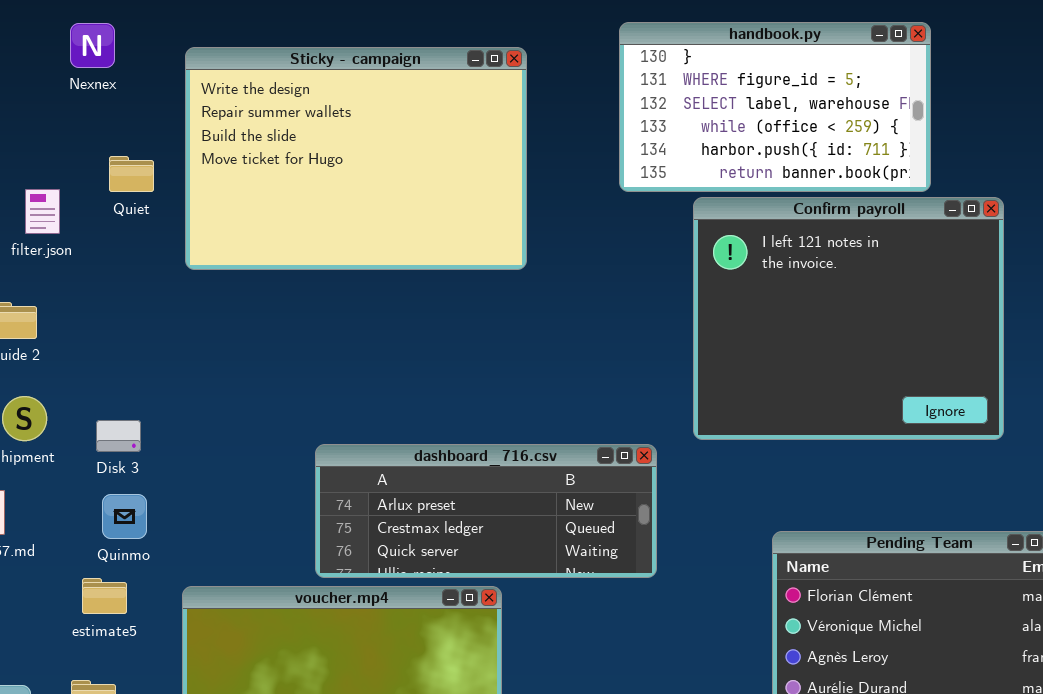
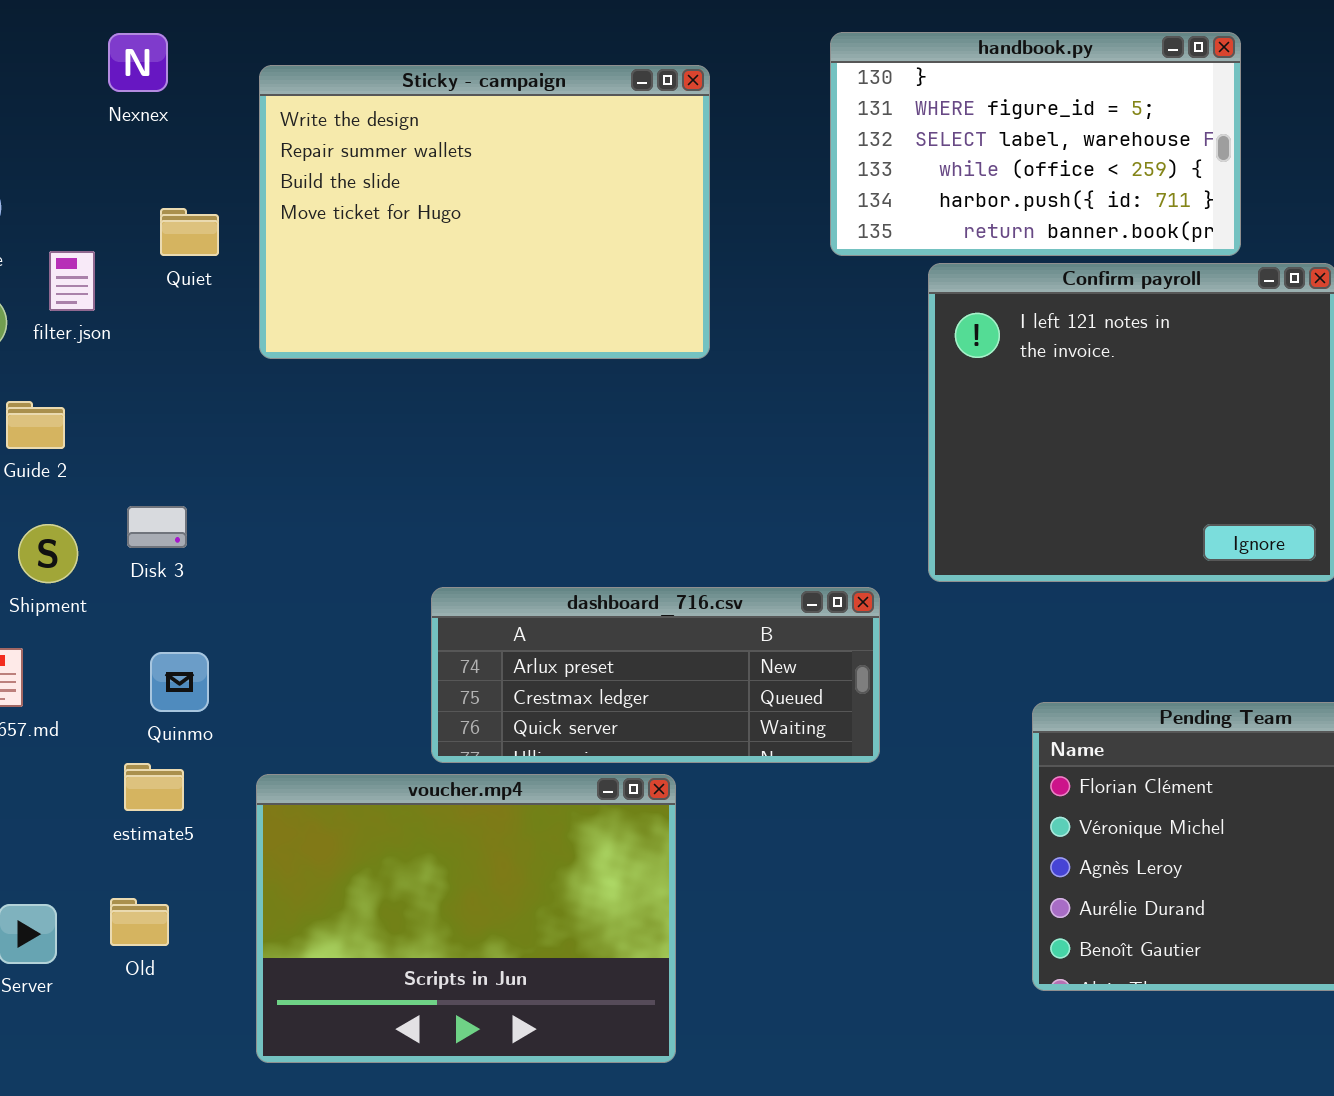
Disk 3: [96,420,141,452] -> [127,506,187,548], moved

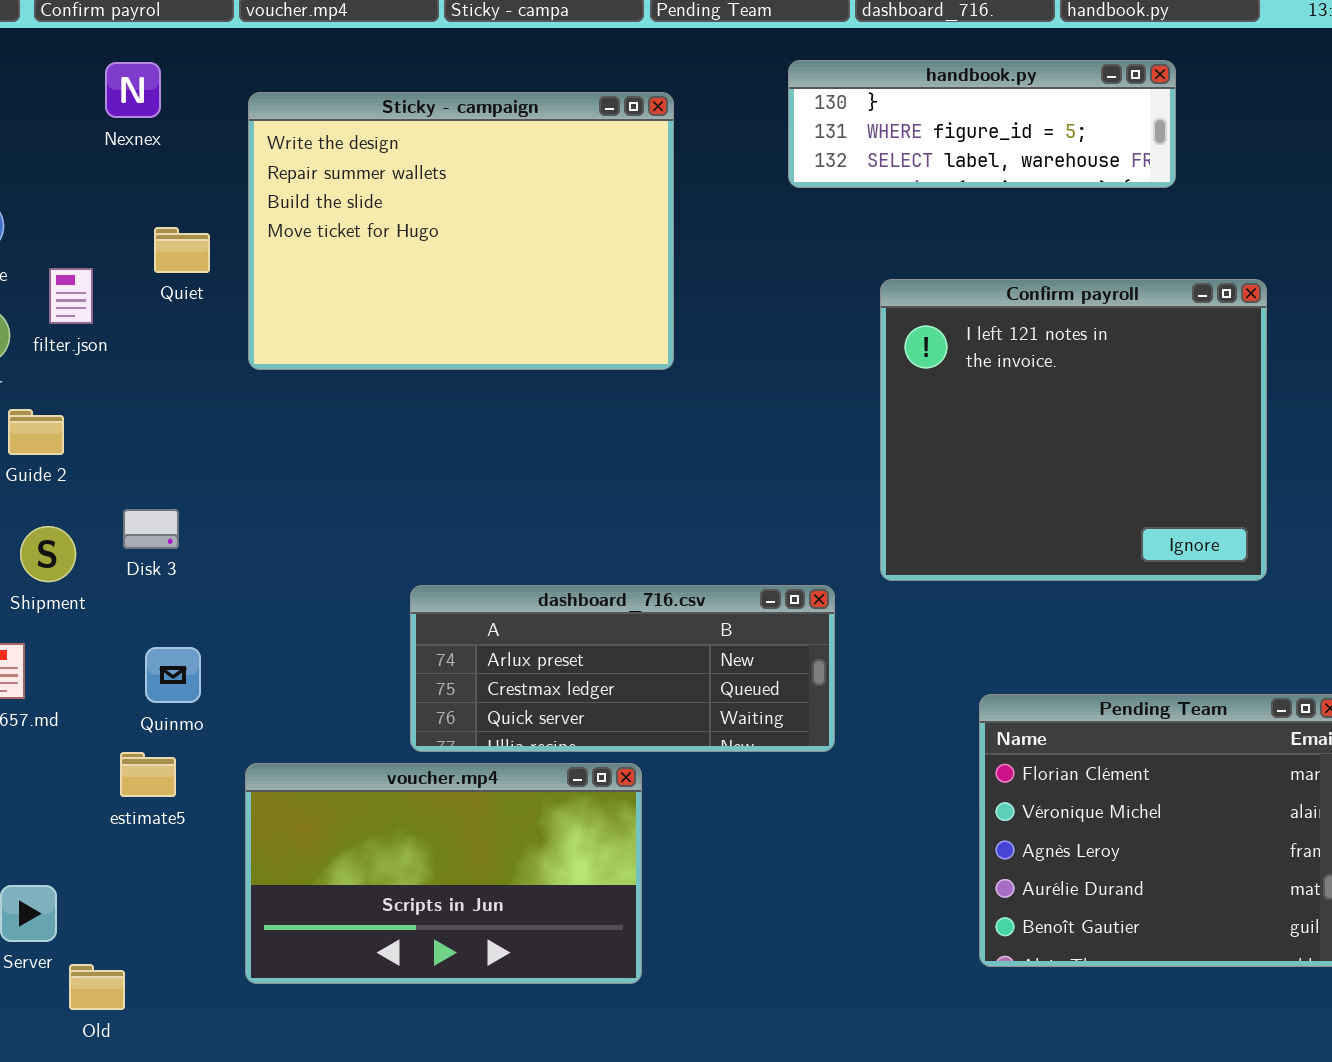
handbook.py: [830,32,1241,256] -> [788,60,1176,188], resized
voucher.mp4: [256,774,676,1063] -> [245,763,642,984], resized
Old: [110,898,169,946] -> [69,964,125,1010], moved

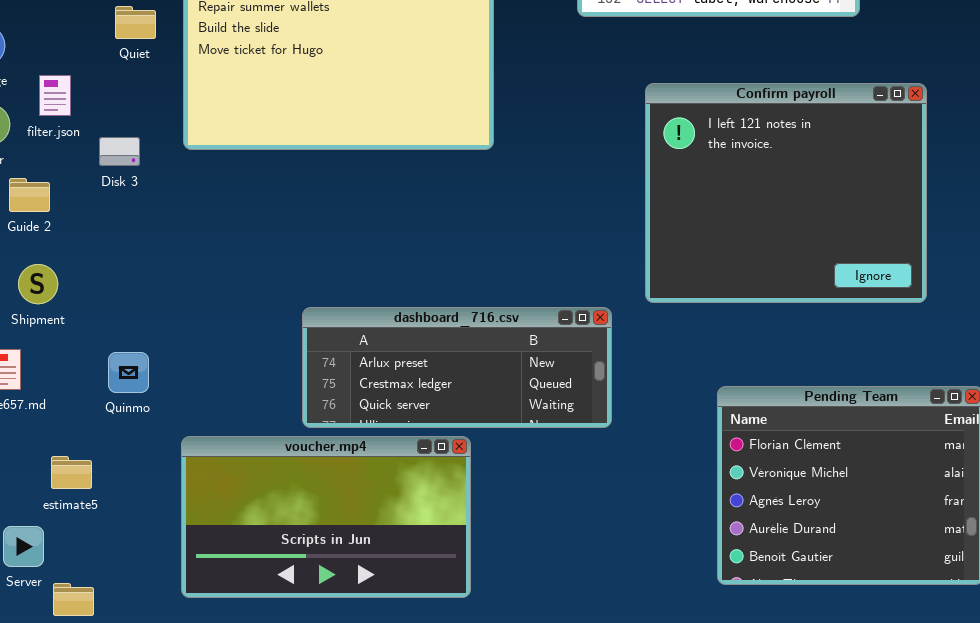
Quiet: [154,227,210,273] -> [115,6,156,39], moved
Disk 3: [123,509,179,549] -> [99,137,140,166], moved
estimate5: [120,752,176,797] -> [51,456,92,489], moved

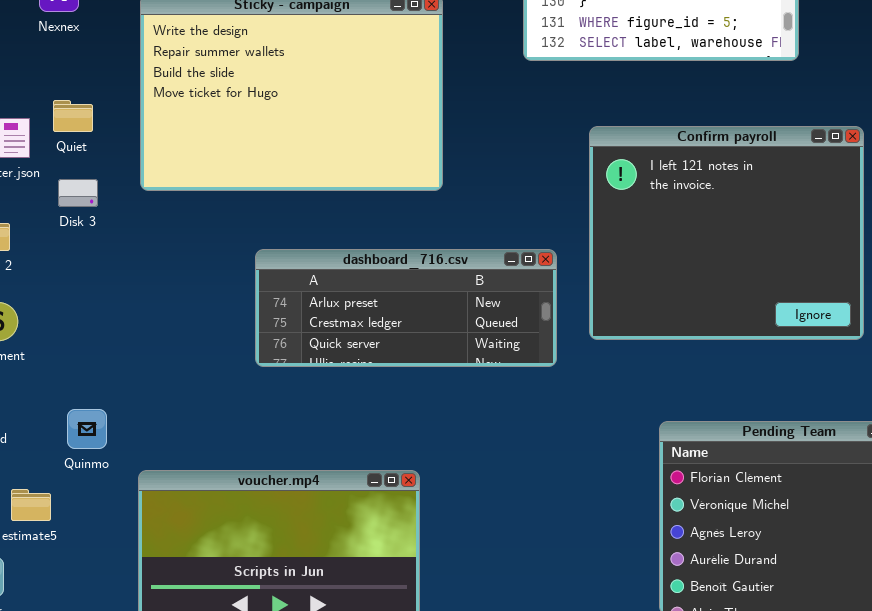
Quiet: [115,6,156,39] -> [53,100,93,132], moved
dashboard_716.csv: [302,307,612,428] -> [255,249,557,367], moved
Quinmo: [108,352,149,393] -> [67,409,107,449], moved

